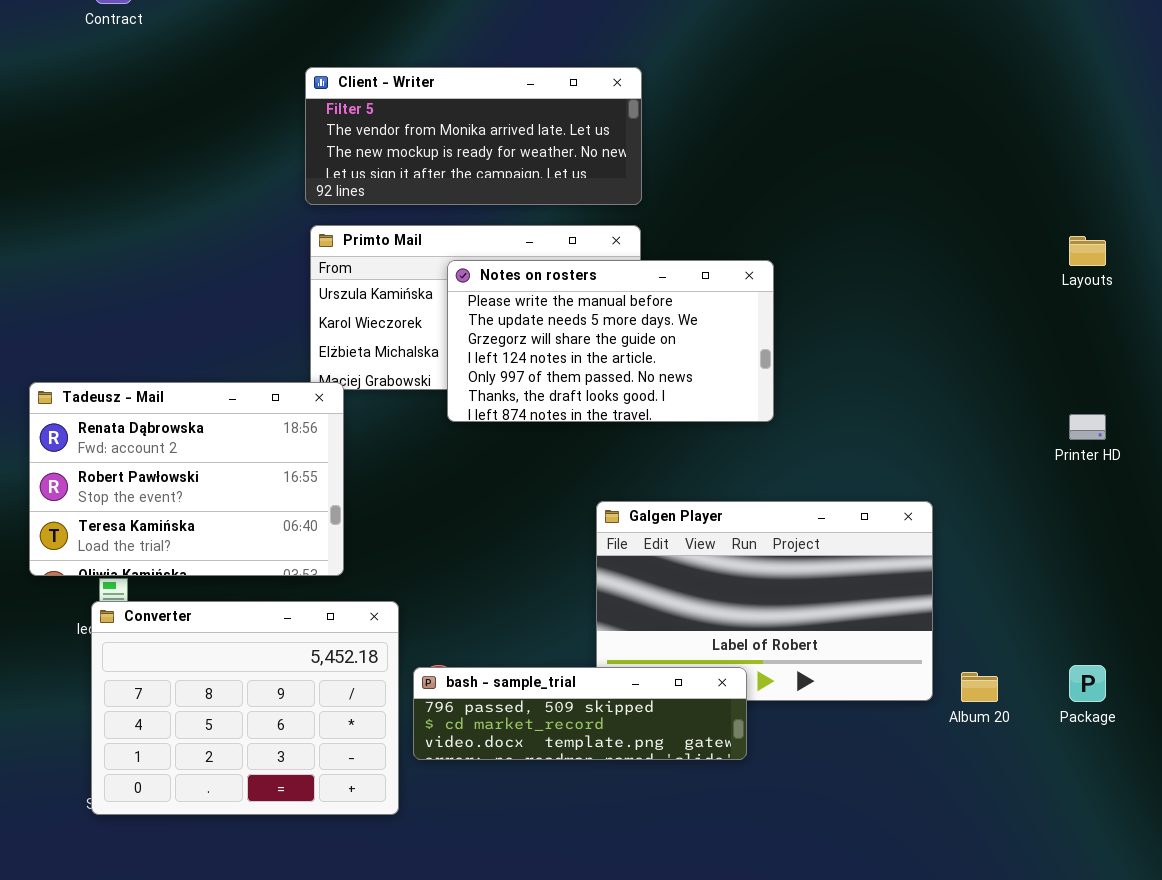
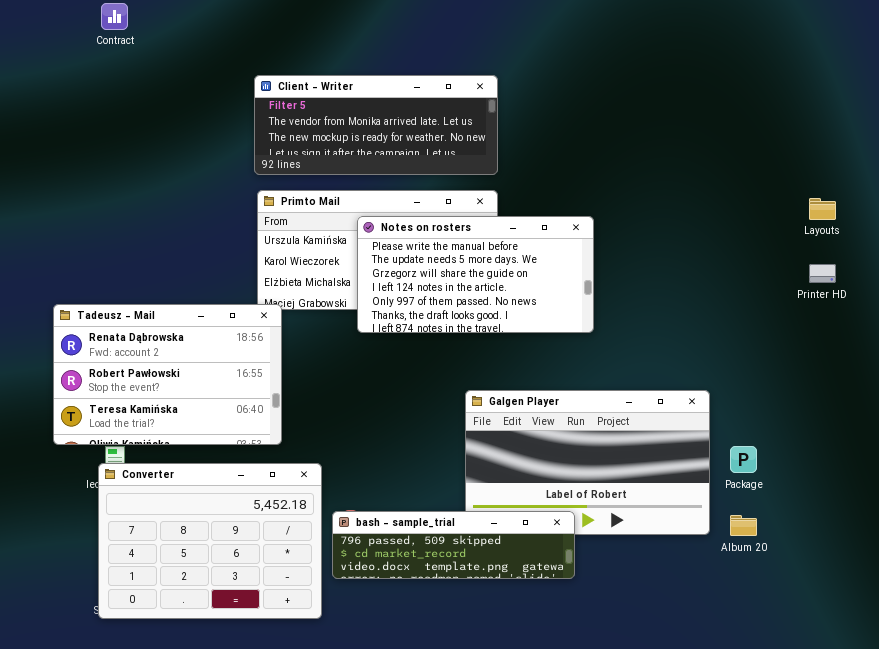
Printer HD: [1069,414,1106,440] -> [809,264,836,283], moved
Package: [1069,665,1106,702] -> [730,446,757,473], moved

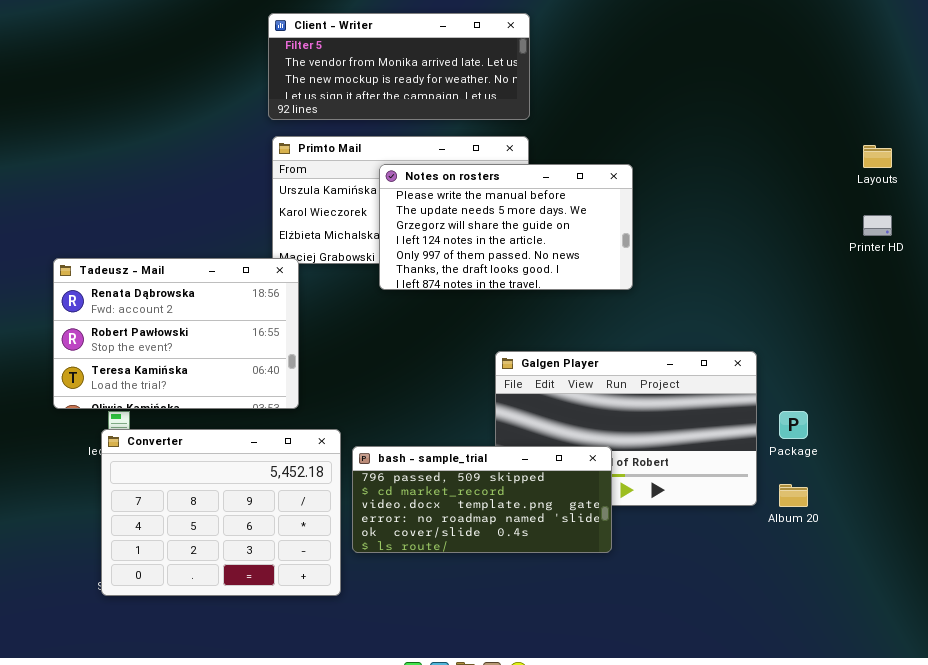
bash - sample_trial: [332,511,575,579] -> [352,446,612,553], resized

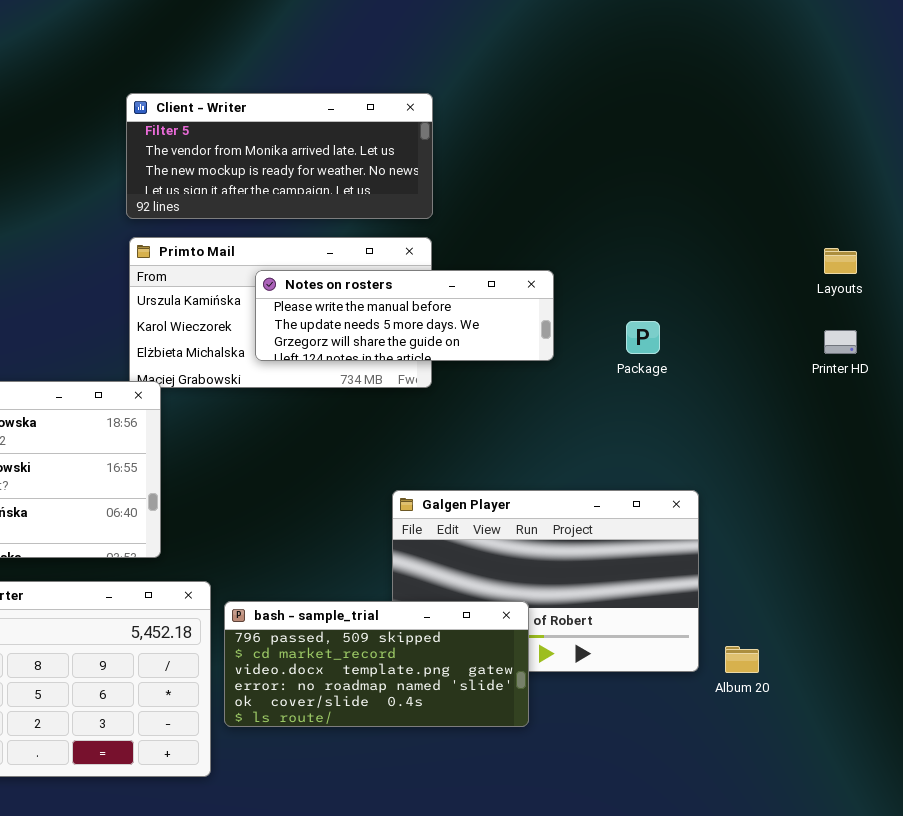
Notes on rosters: [379,164,633,290] -> [255,270,554,361], resized
Package: [779,411,808,439] -> [626,321,660,354], moved

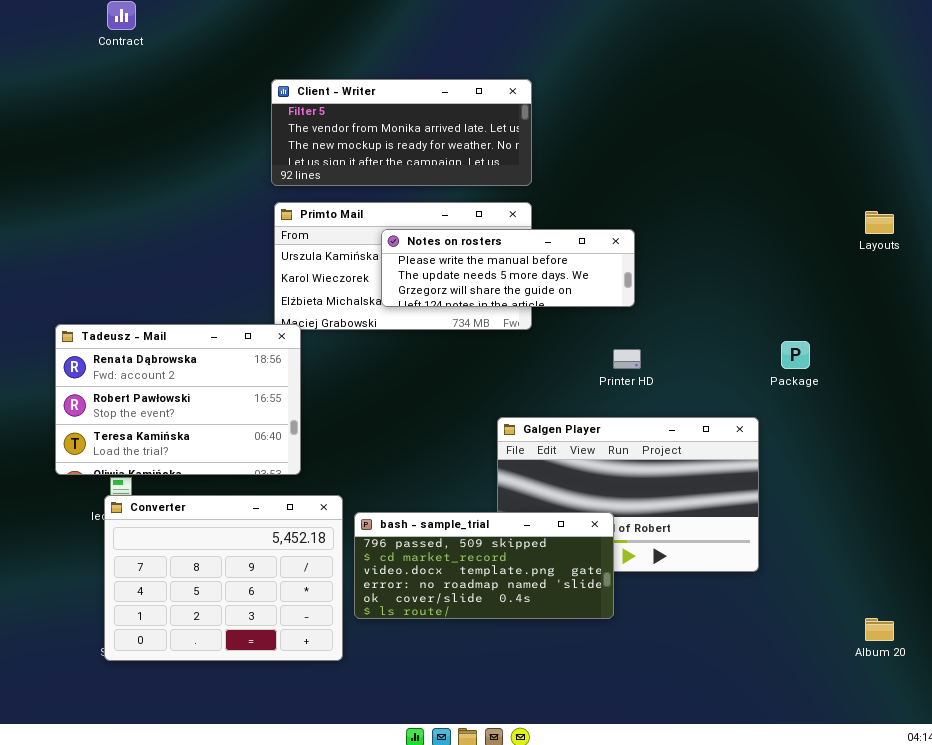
Package: [626,321,660,354] -> [781,341,810,369], moved
Printer HD: [824,330,857,354] -> [613,349,641,369], moved
Album 20: [725,646,759,673] -> [865,618,894,641], moved

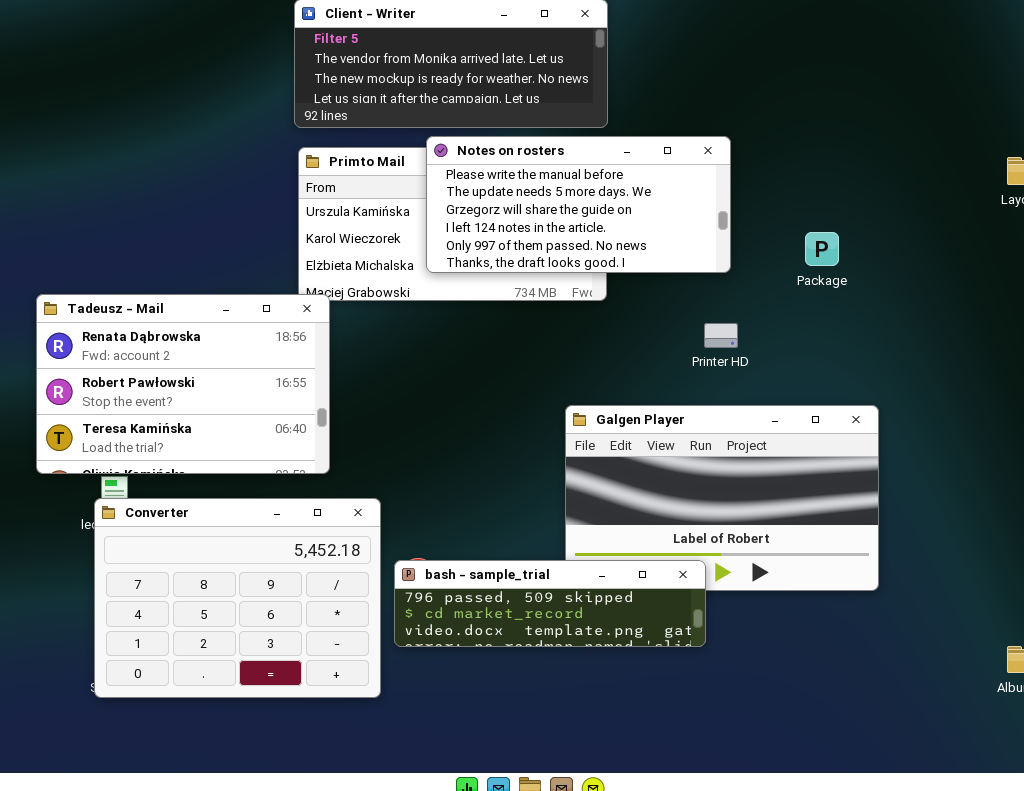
Notes on rosters: [381,229,635,307] -> [426,136,731,273], resized
Package: [781,341,810,369] -> [805,232,839,266], moved
bash - sample_trial: [354,512,614,619] -> [394,560,706,647], resized

